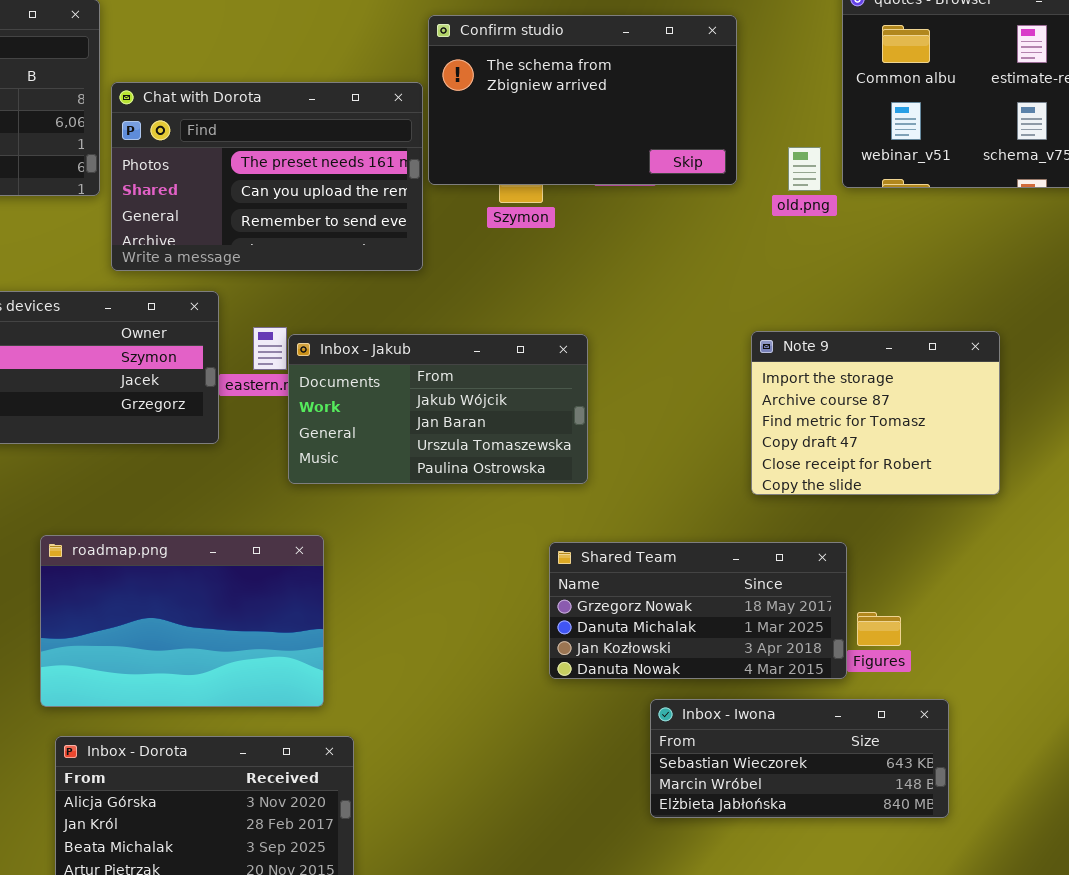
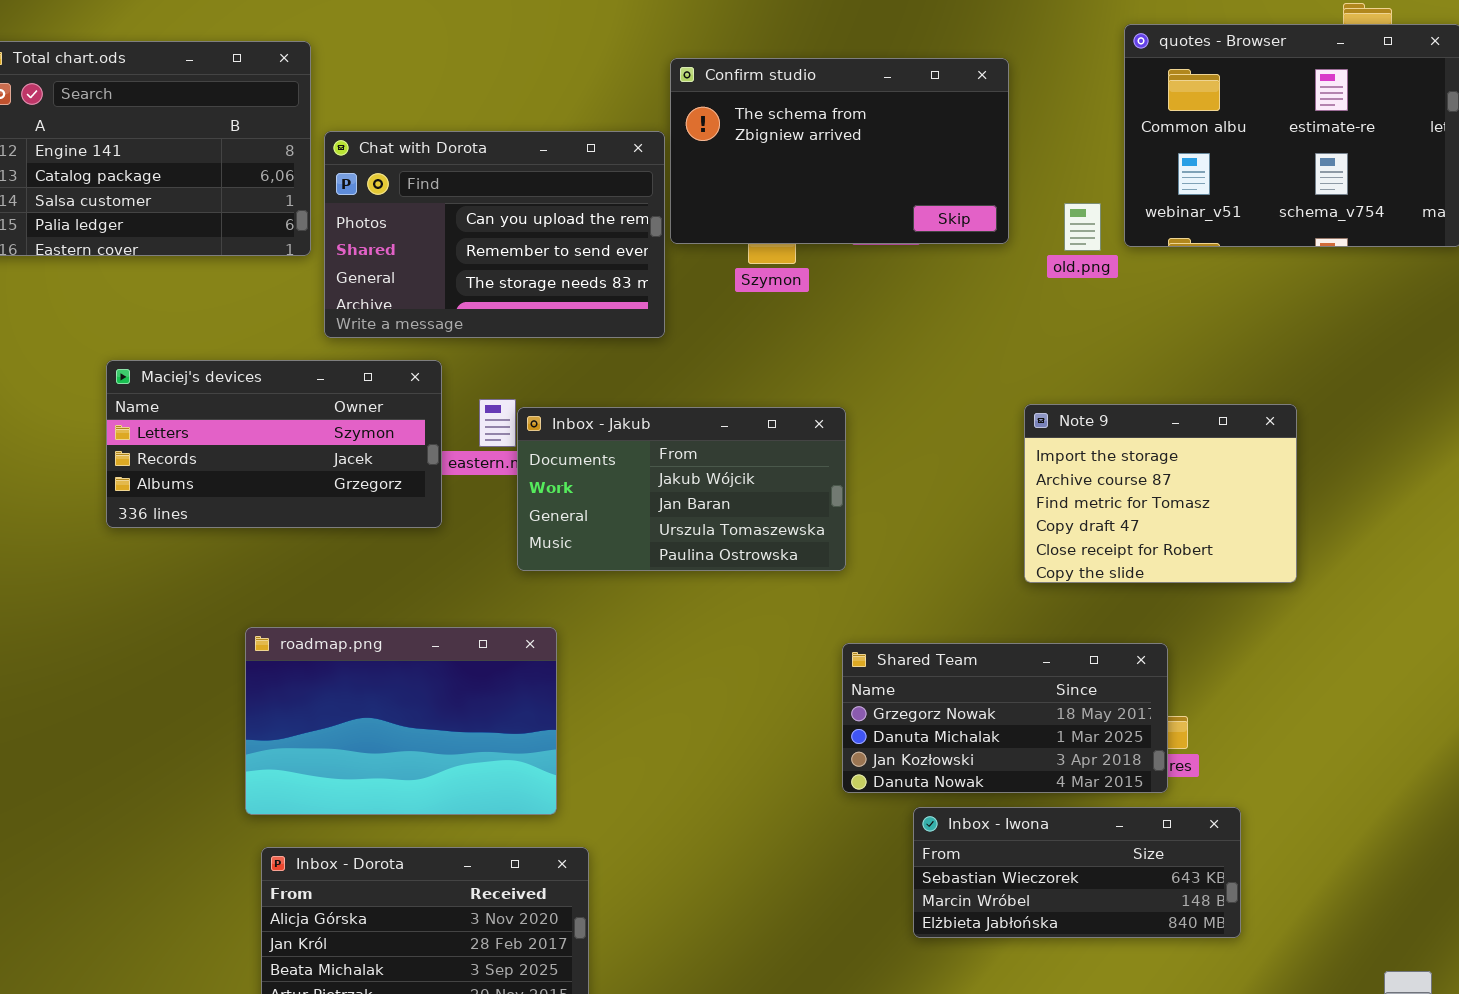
Chat with Dorota: [111,82,423,271] -> [324,131,665,338], scrolled down 1 row
Shared Team: [549,542,847,679] -> [842,643,1168,793], moved

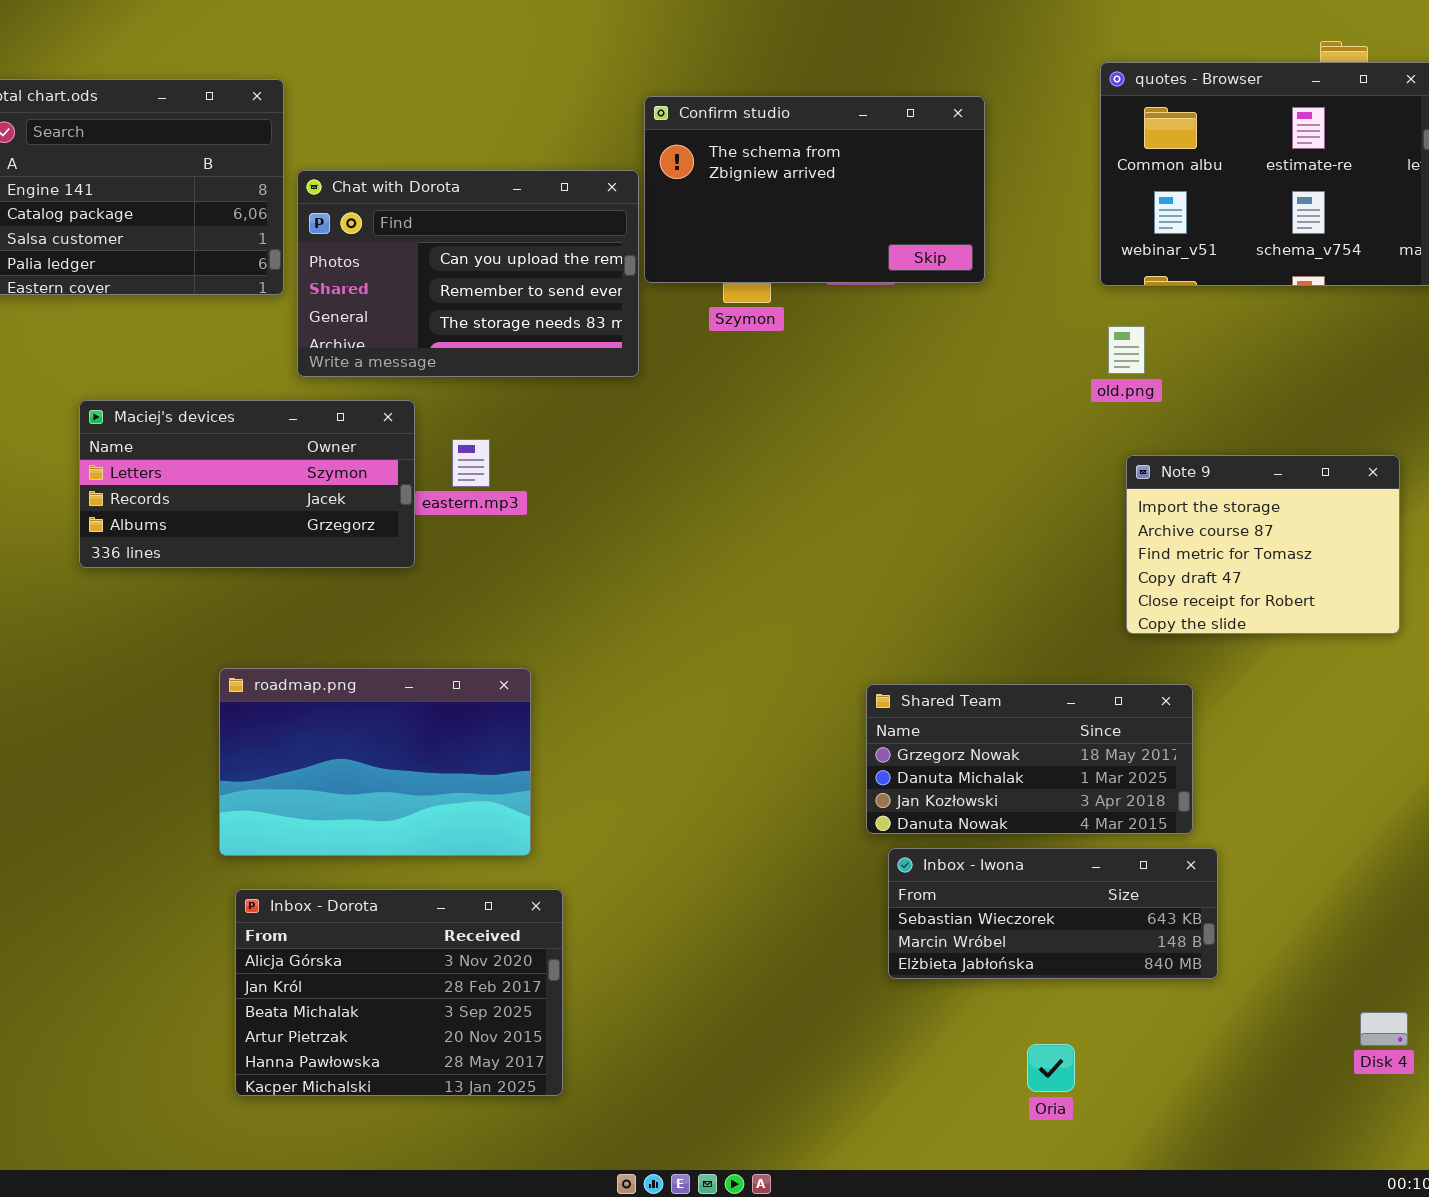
old.png: [1064,203,1101,251] -> [1108,326,1145,374], moved
Note 9: [1024,404,1297,583] -> [1126,455,1400,634], moved
Inbox - Jakub: [517,407,846,571] -> none, closed
Shared Team: [842,643,1168,793] -> [866,684,1193,834], moved

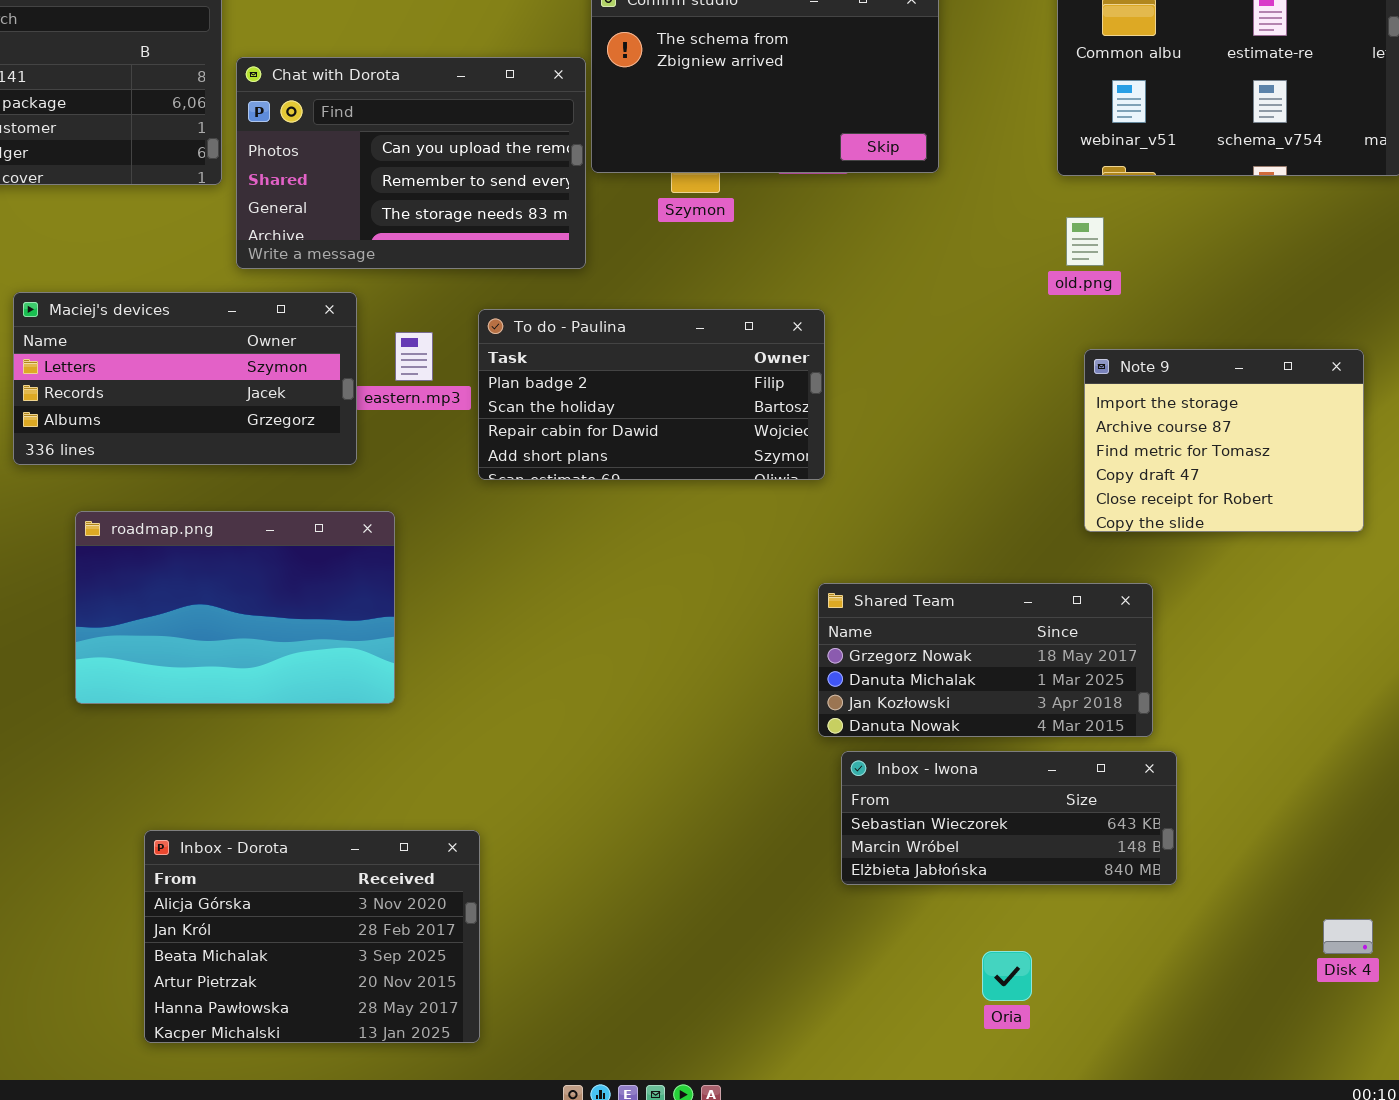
To do - Paulina: none -> [478,309,825,480], opened
roadmap.png: [219,668,531,856] -> [75,511,395,704], moved
Inbox - Dorota: [235,889,563,1096] -> [144,830,480,1043], moved

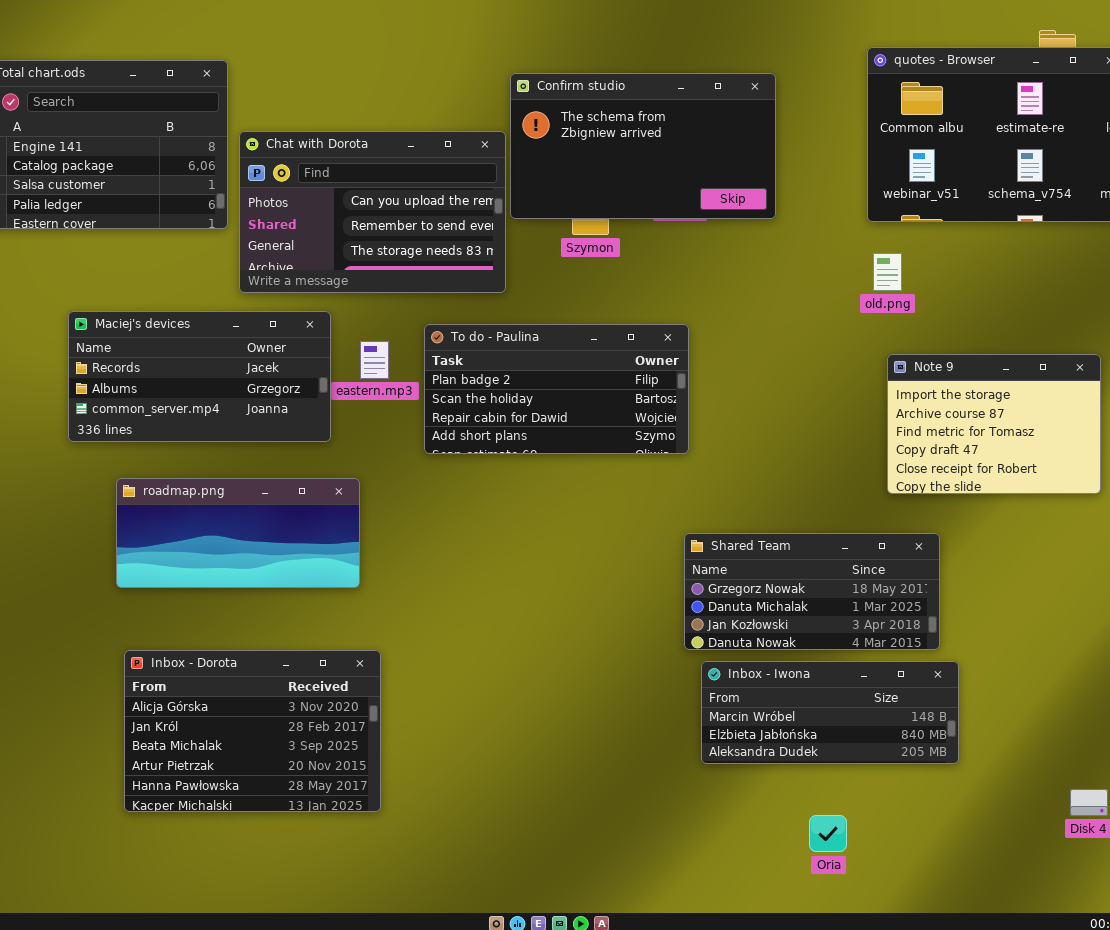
Maciej's devices: [13,292,357,465] -> [68,311,331,442], scrolled down 1 row
roadmap.png: [75,511,395,704] -> [116,478,360,588], resized
Inbox - Iwona: [841,751,1177,885] -> [701,661,959,764], scrolled down 1 row
Inbox - Dorota: [144,830,480,1043] -> [124,650,381,812], moved

